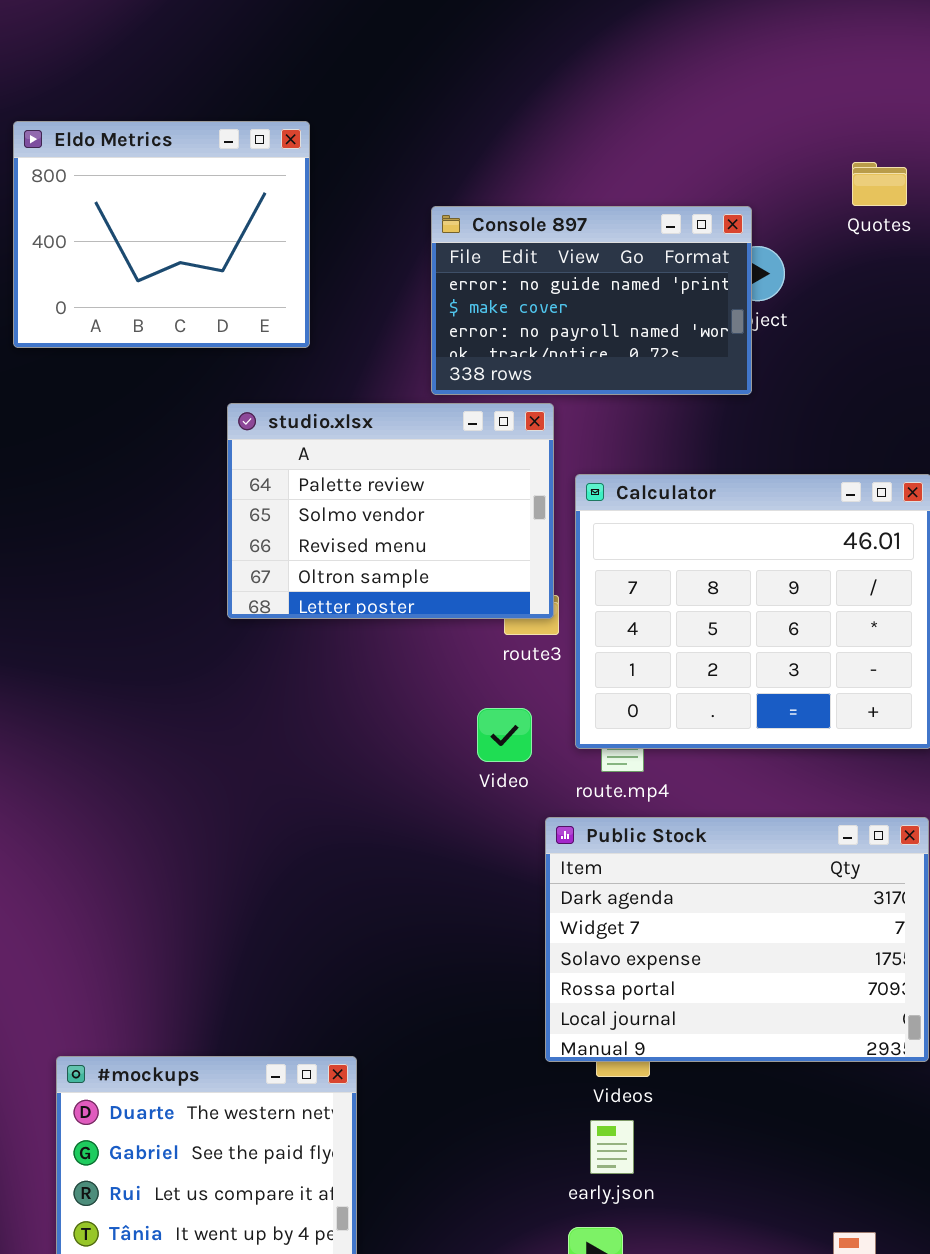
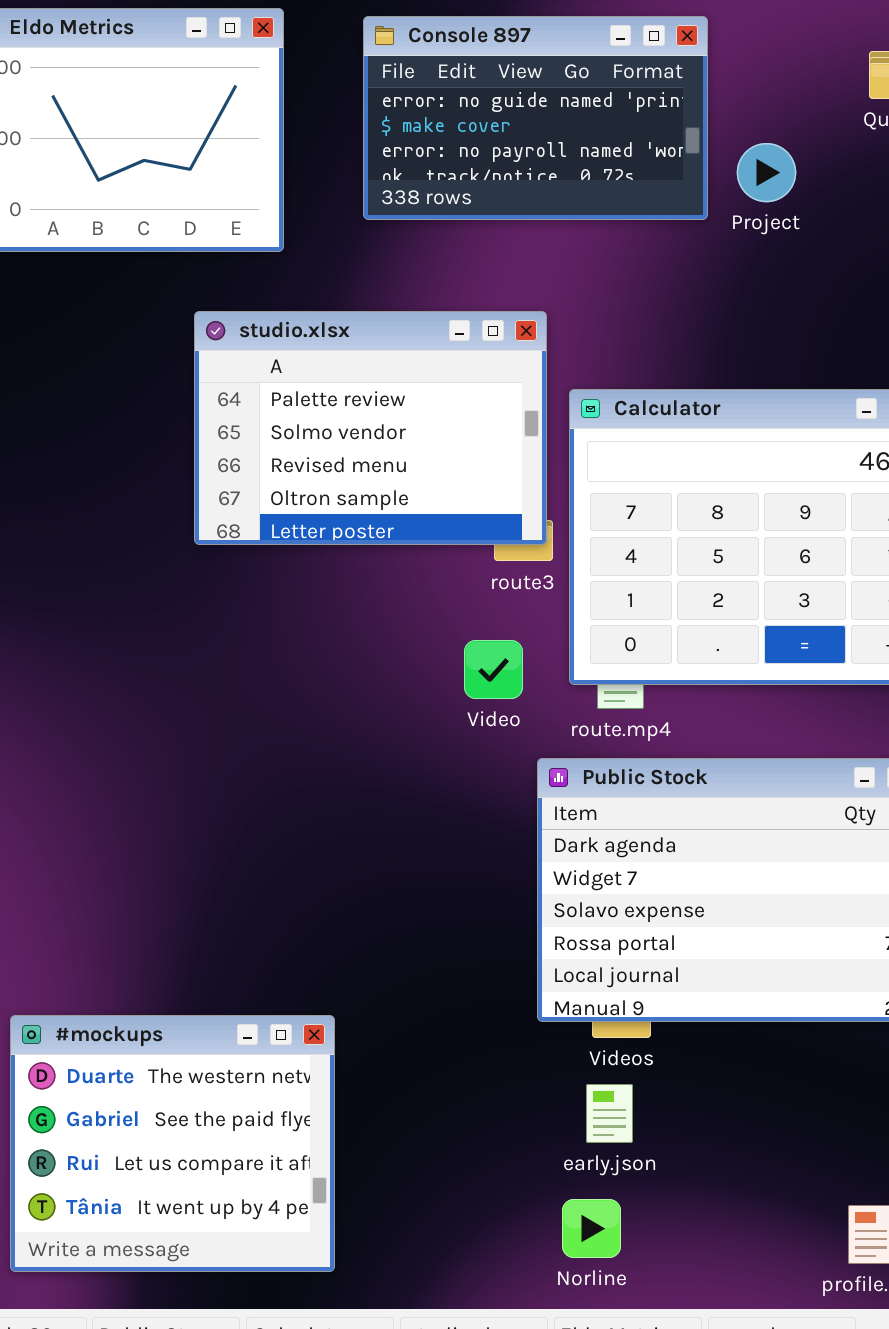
Console 897: [431,206,752,395] -> [363,16,708,220], moved

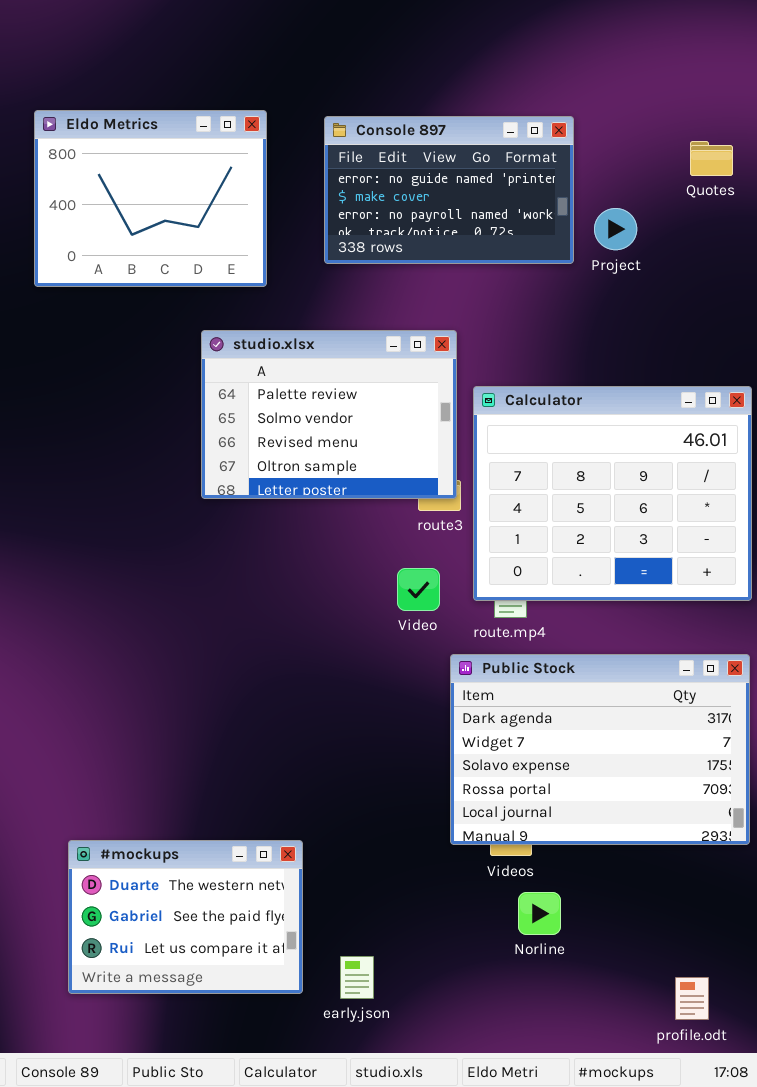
#mockups: [10,1015,335,1272] -> [68,840,303,994], resized
early.json: [586,1084,633,1143] -> [340,956,374,999], moved
Norline: [562,1199,621,1258] -> [518,892,561,935], moved

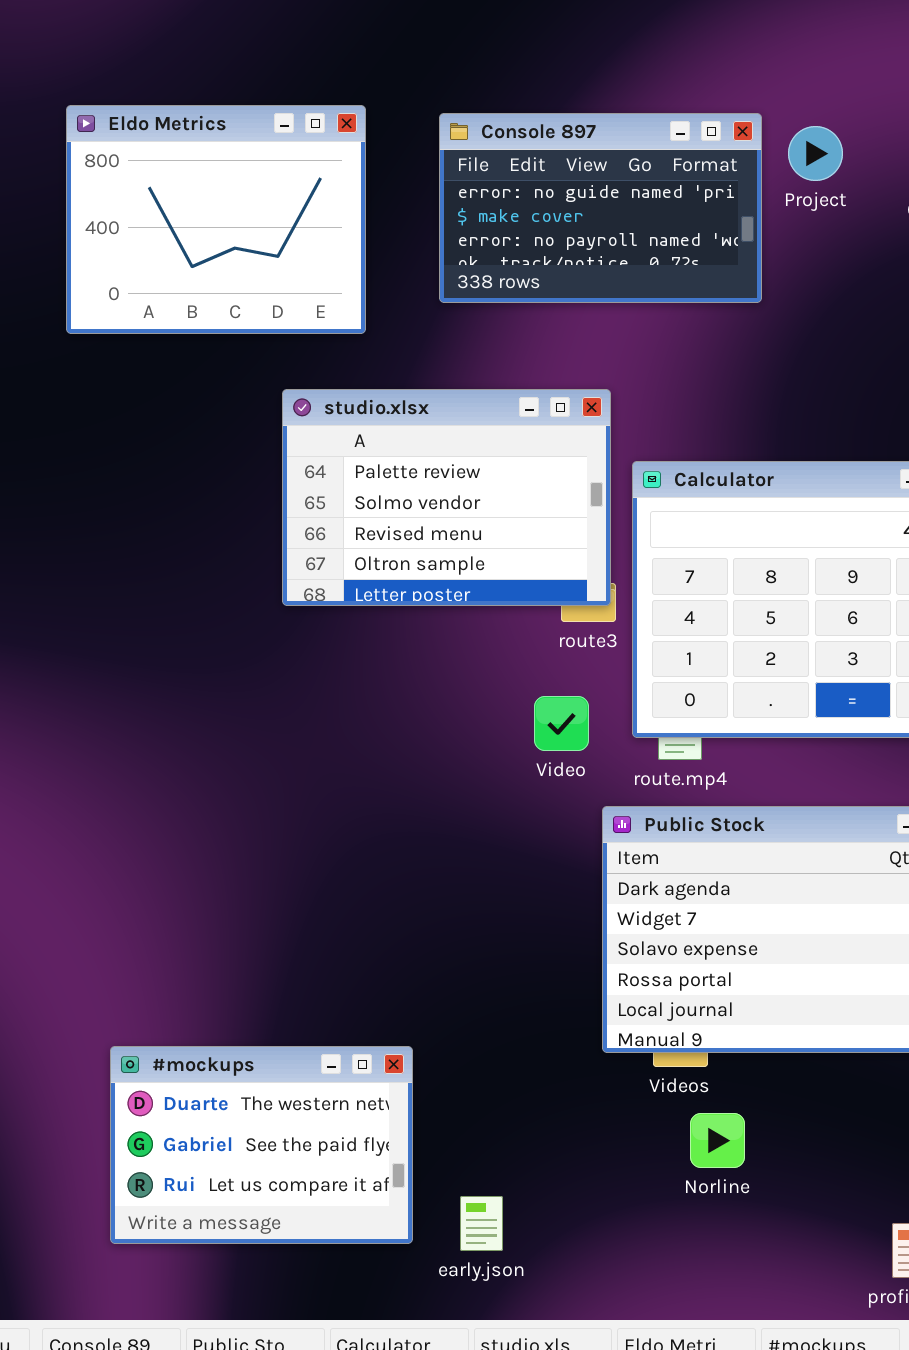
Project: [594,208,637,250] -> [788,126,843,181], moved

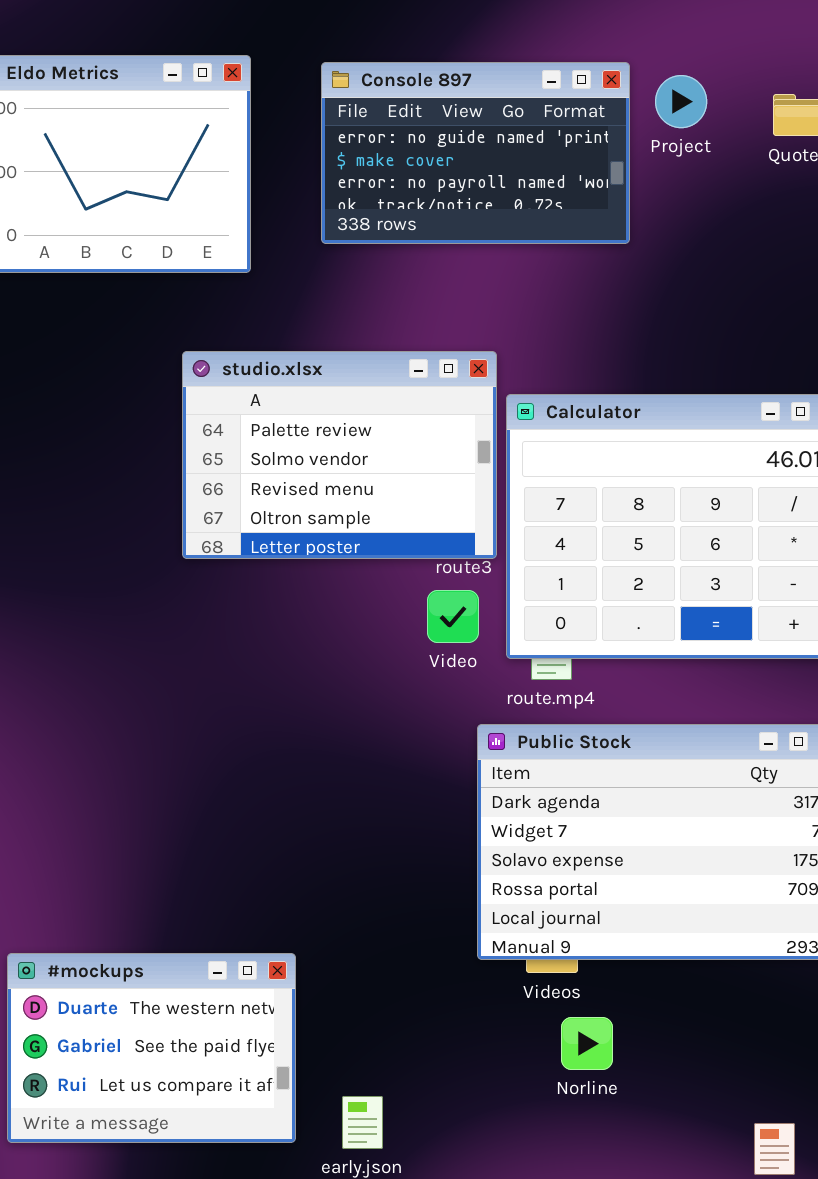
studio.xlsx: [282,389,611,606] -> [182,351,497,559], moved
Video: [534,696,589,751] -> [427,590,479,643], moved

